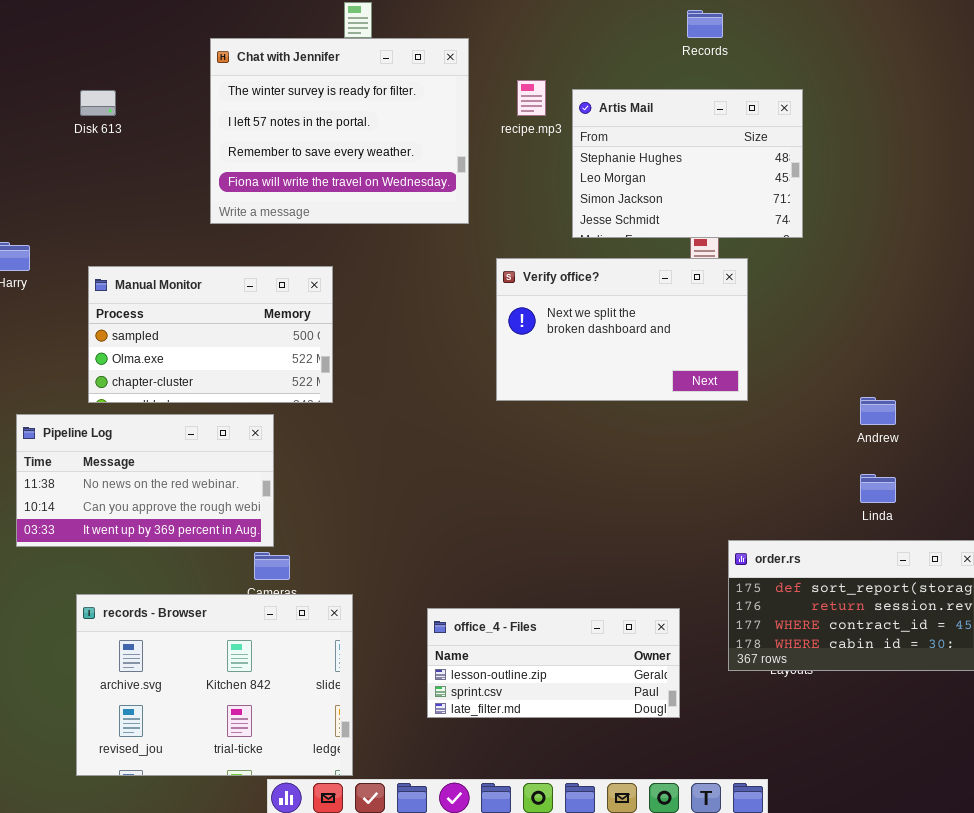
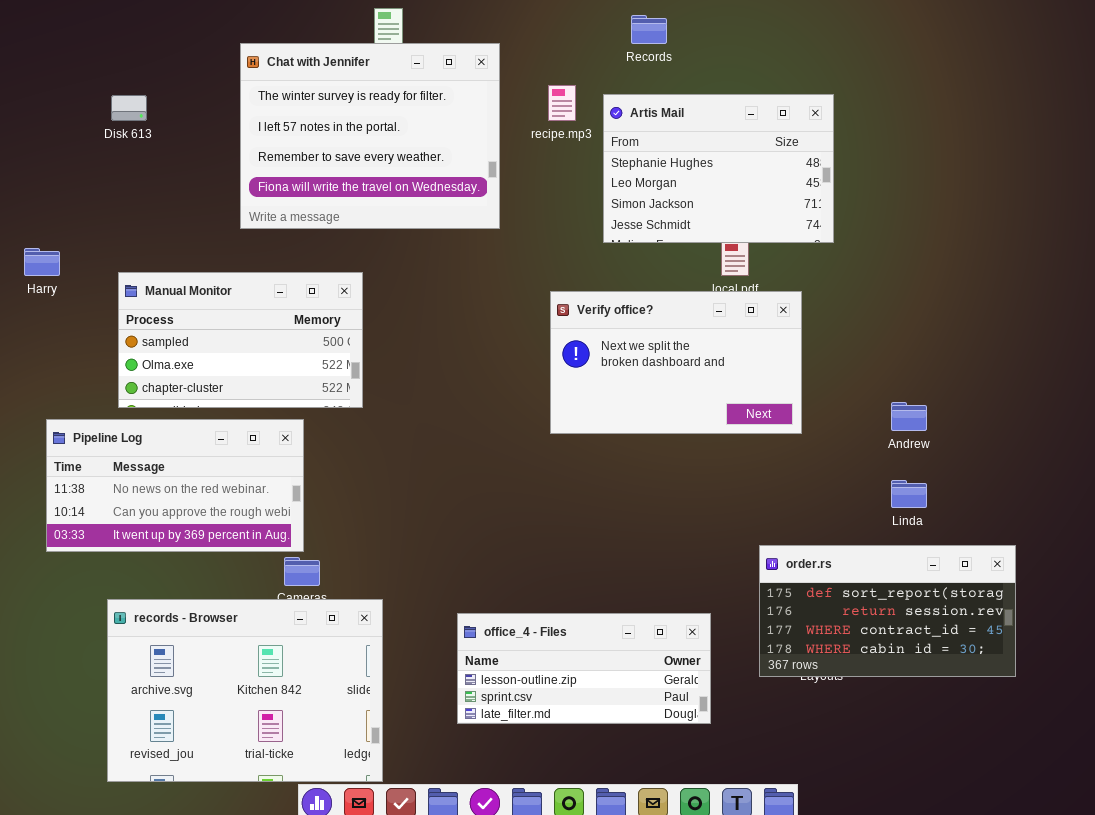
Records: [687,10,723,38] -> [631,15,667,44], moved
Verify office?: [496,258,748,401] -> [550,291,802,434], moved

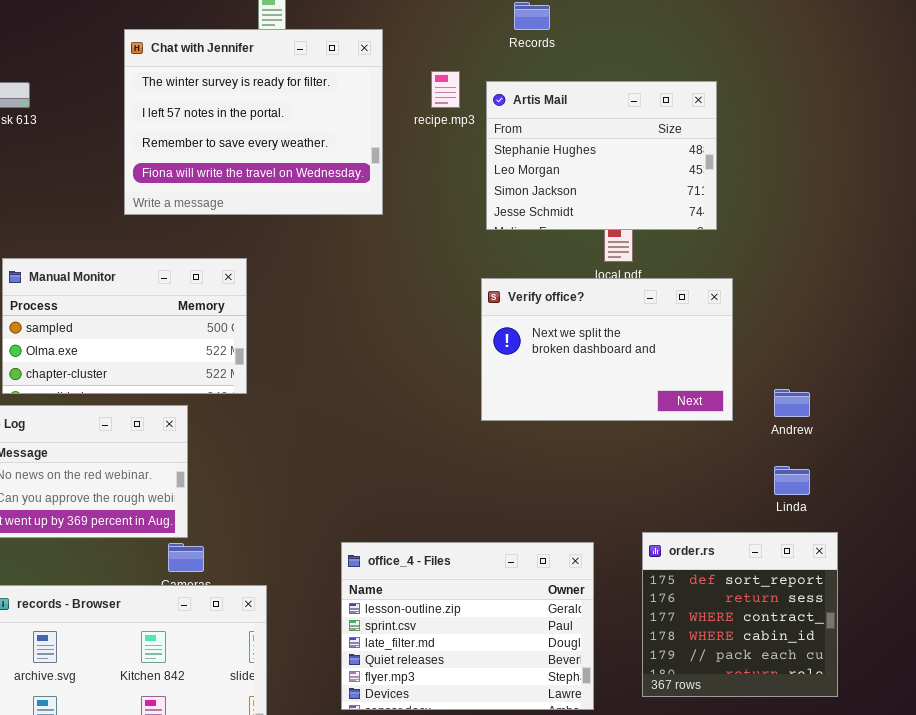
Verify office?: [550,291,802,434] -> [481,278,733,421], moved
order.rs: [759,545,1016,677] -> [642,532,838,697], resized
office_4 - Files: [457,613,711,724] -> [341,542,594,710], resized

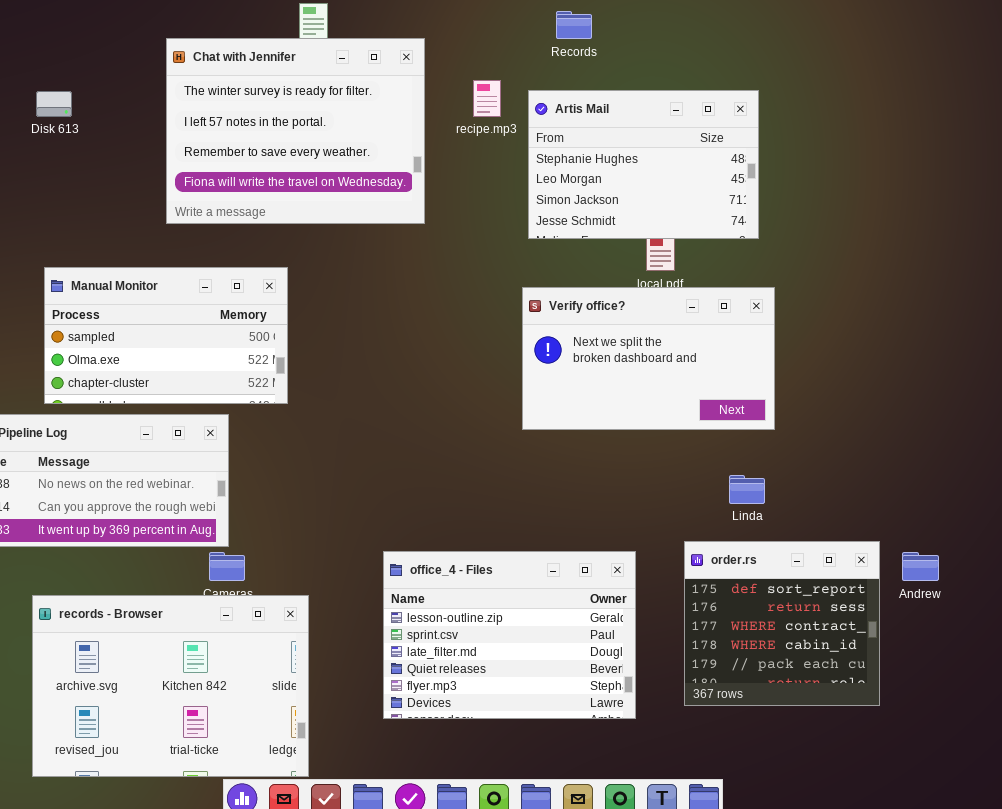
Andrew: [774,389,810,417] -> [902,552,939,581], moved
Linda: [774,466,810,495] -> [729,475,765,504], moved

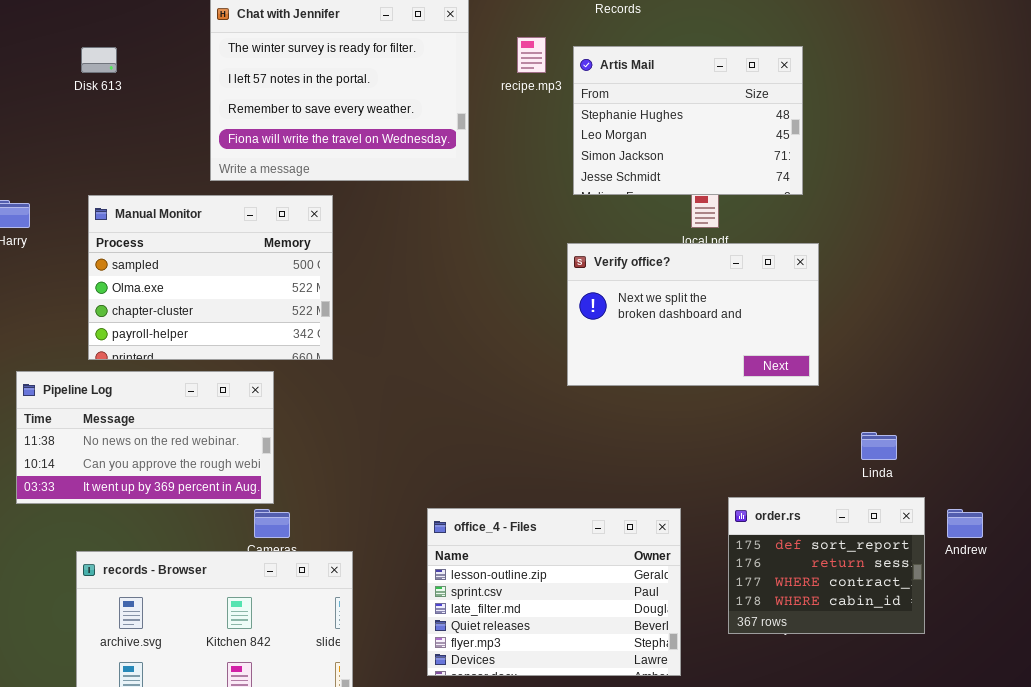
Manual Monitor: [44,267,288,404] -> [88,195,333,360], resized
Linda: [729,475,765,504] -> [861,432,897,460], moved
order.rs: [684,541,880,706] -> [728,497,925,634], resized

